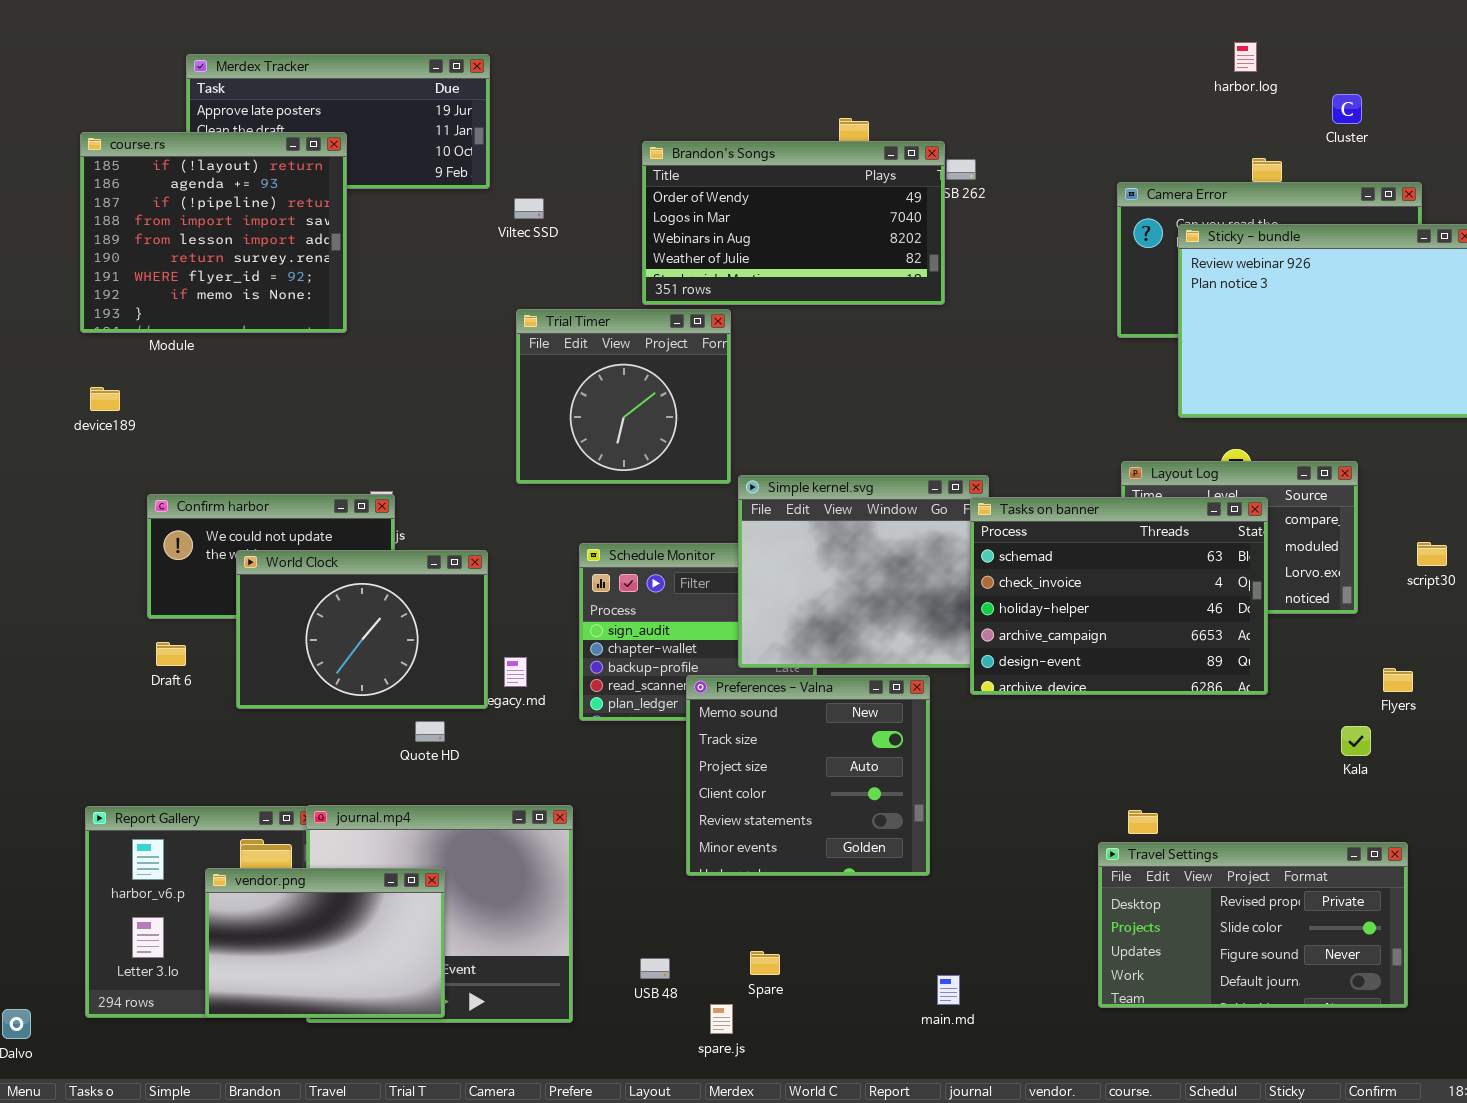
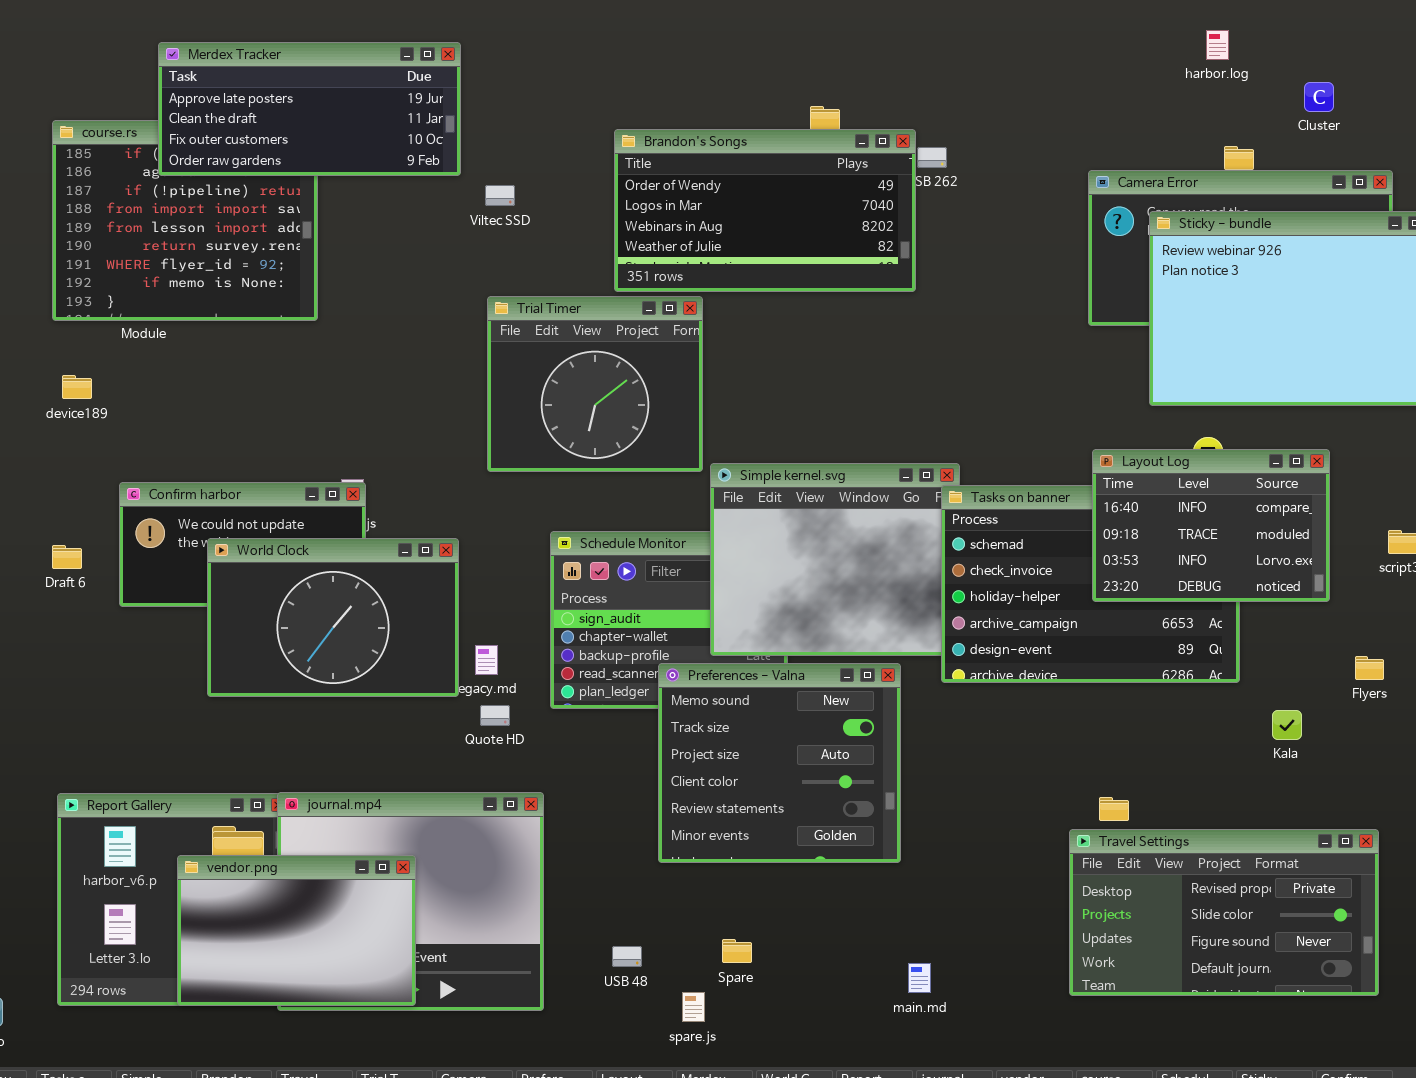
Merdex Tracker: [186,54,490,189] -> [158,42,461,176], raised
Layout Log: [1121,461,1358,614] -> [1092,449,1330,602], raised
Draft 6: [156,642,186,666] -> [52,545,82,569], moved
Quote HD: [415,721,445,742] -> [480,705,510,726], moved
Kala: [1341,726,1371,756] -> [1272,710,1302,740], moved

